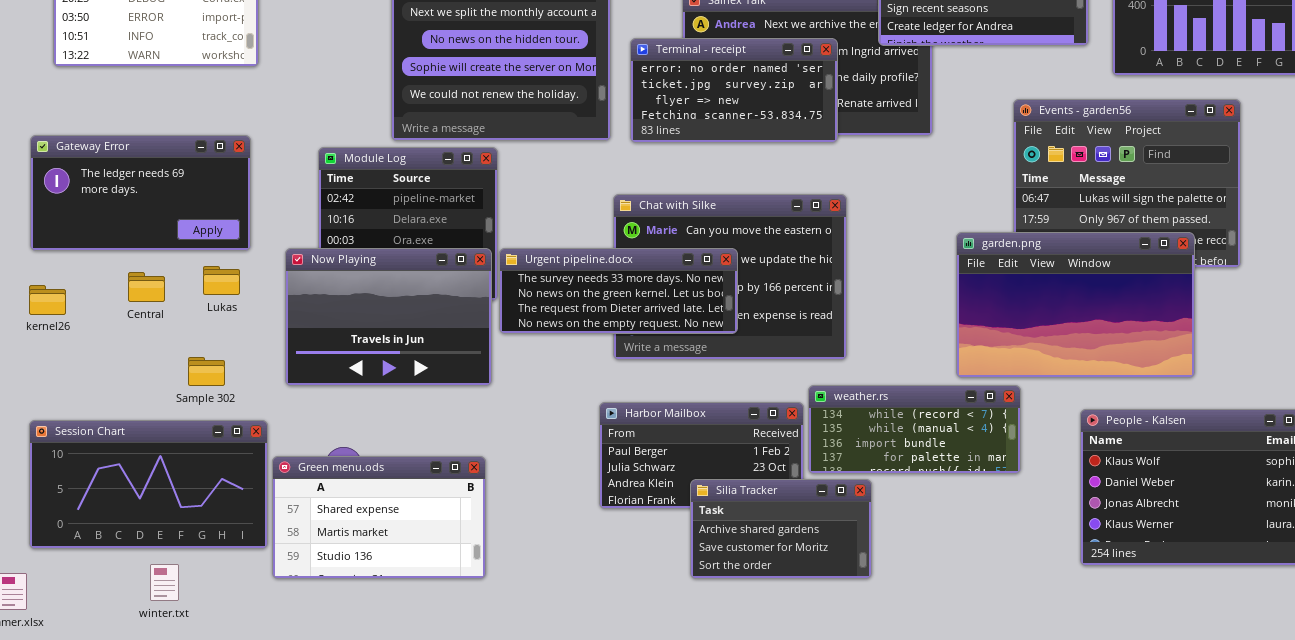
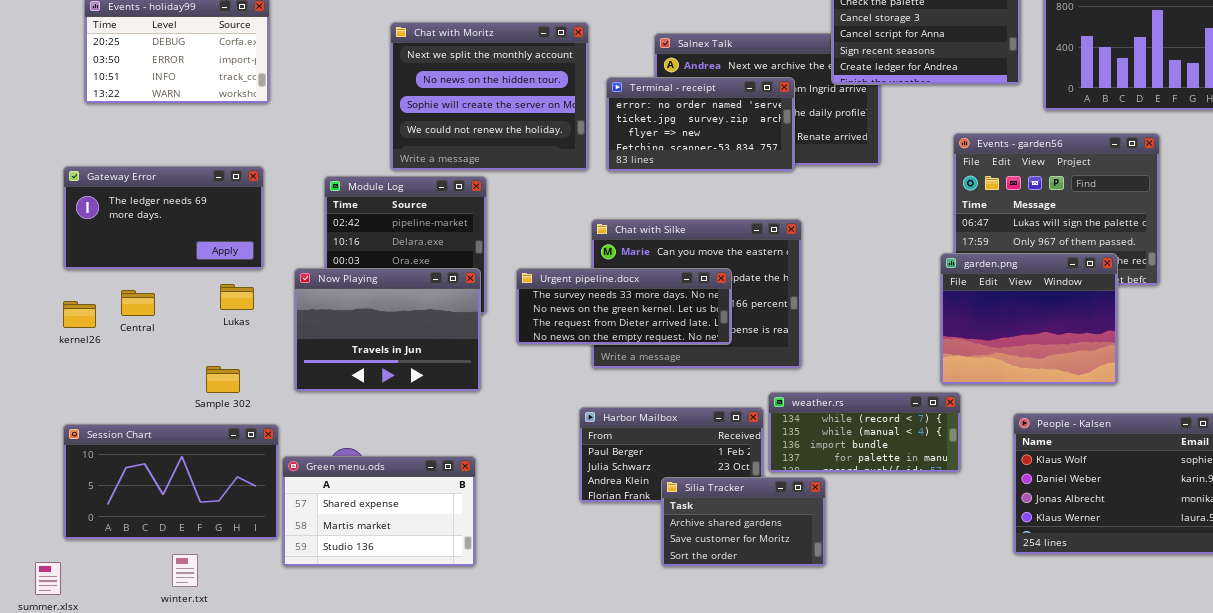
garden.png: [956,232,1195,378] -> [940,253,1118,385], resized
Urgent pipeline.docx: [499,248,738,334] -> [516,268,732,345], moved
Central: [128,272,165,302] -> [121,290,155,316], moved

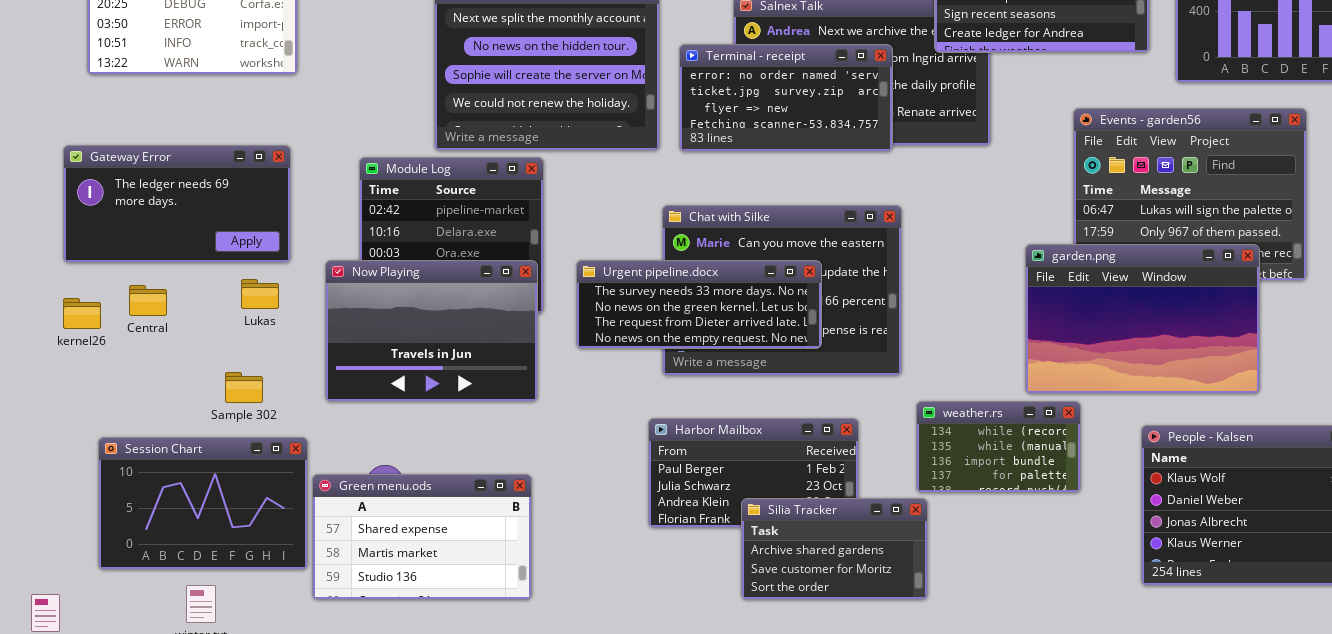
garden.png: [940,253,1118,385] -> [1025,244,1260,394], resized
weather.rs: [768,392,961,473] -> [916,401,1081,493], resized
Session Chart: [63,424,279,540] -> [98,437,308,570], resized

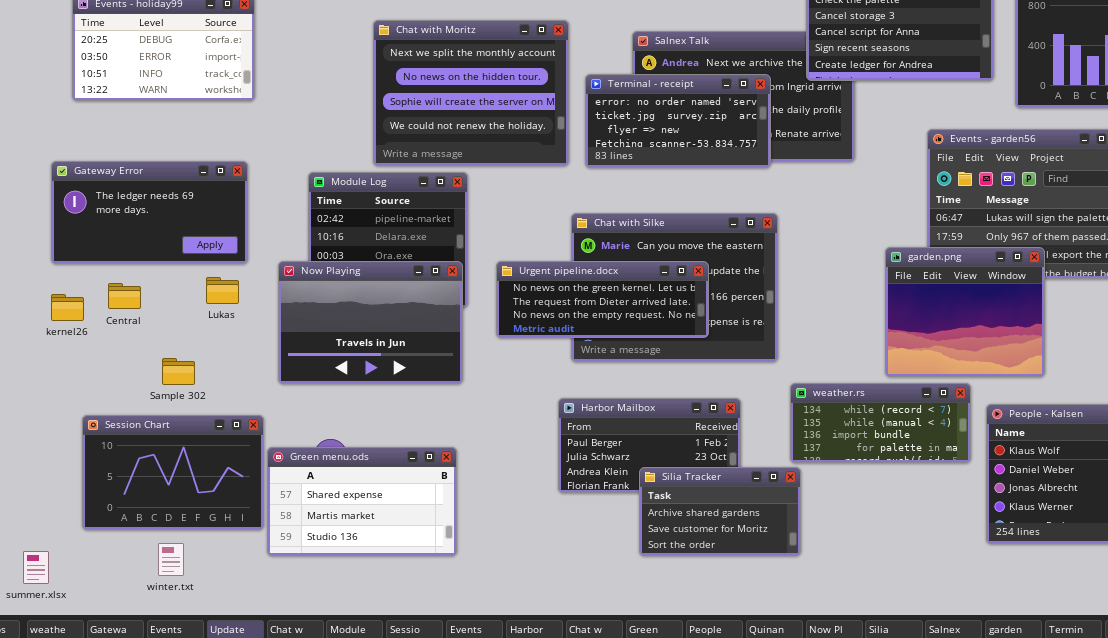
garden.png: [1025,244,1260,394] -> [885,247,1045,377], resized
Urgent pipeline.docx: [576,260,822,349] -> [496,261,709,338], scrolled down 1 row
Sample 302: [225,372,263,403] -> [162,358,195,385], moved
weather.rs: [916,401,1081,493] -> [790,383,971,463], resized

